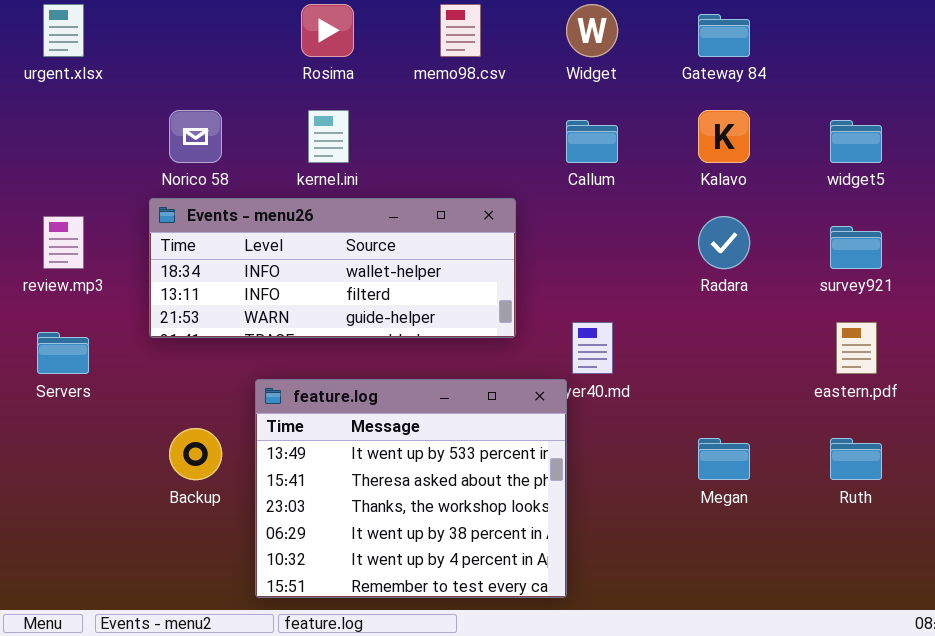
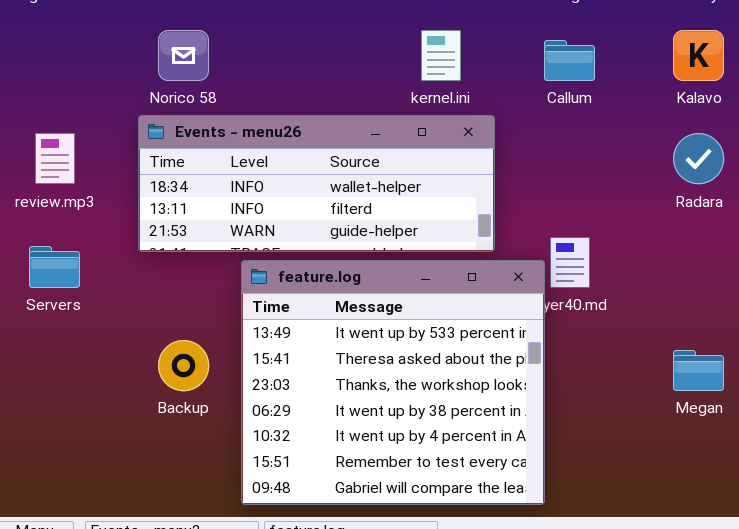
kernel.ini: [308,110,349,163] -> [421,30,461,81], moved
feature.log: [255,379,567,598] -> [241,260,545,505], resized

